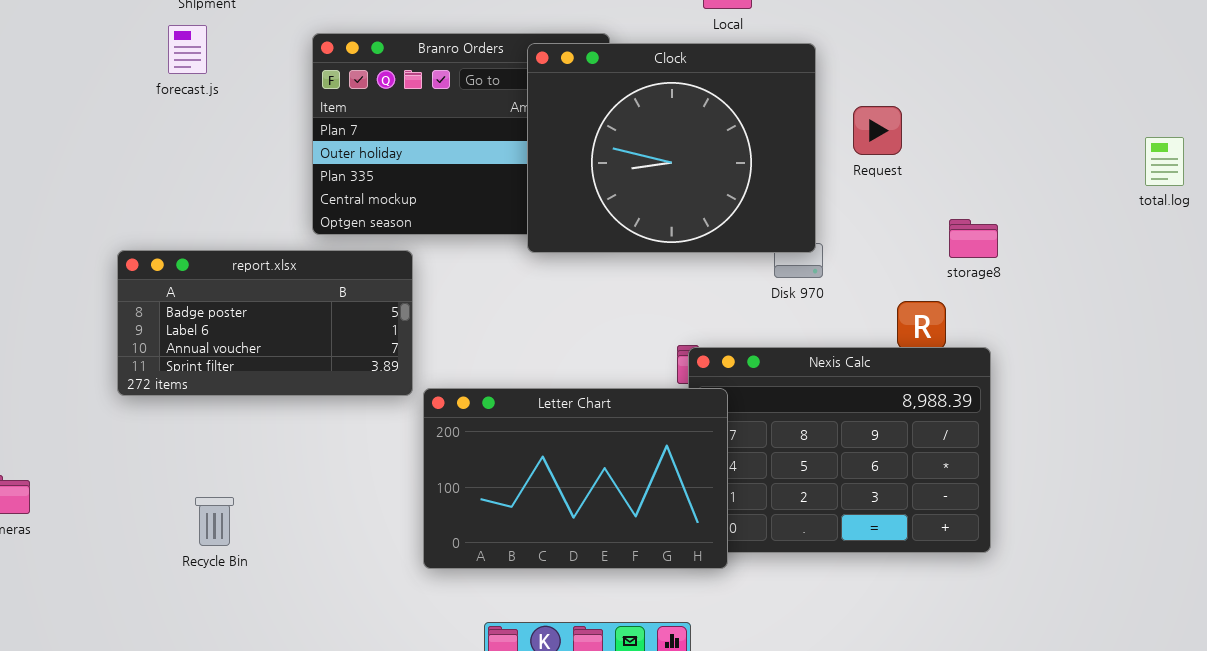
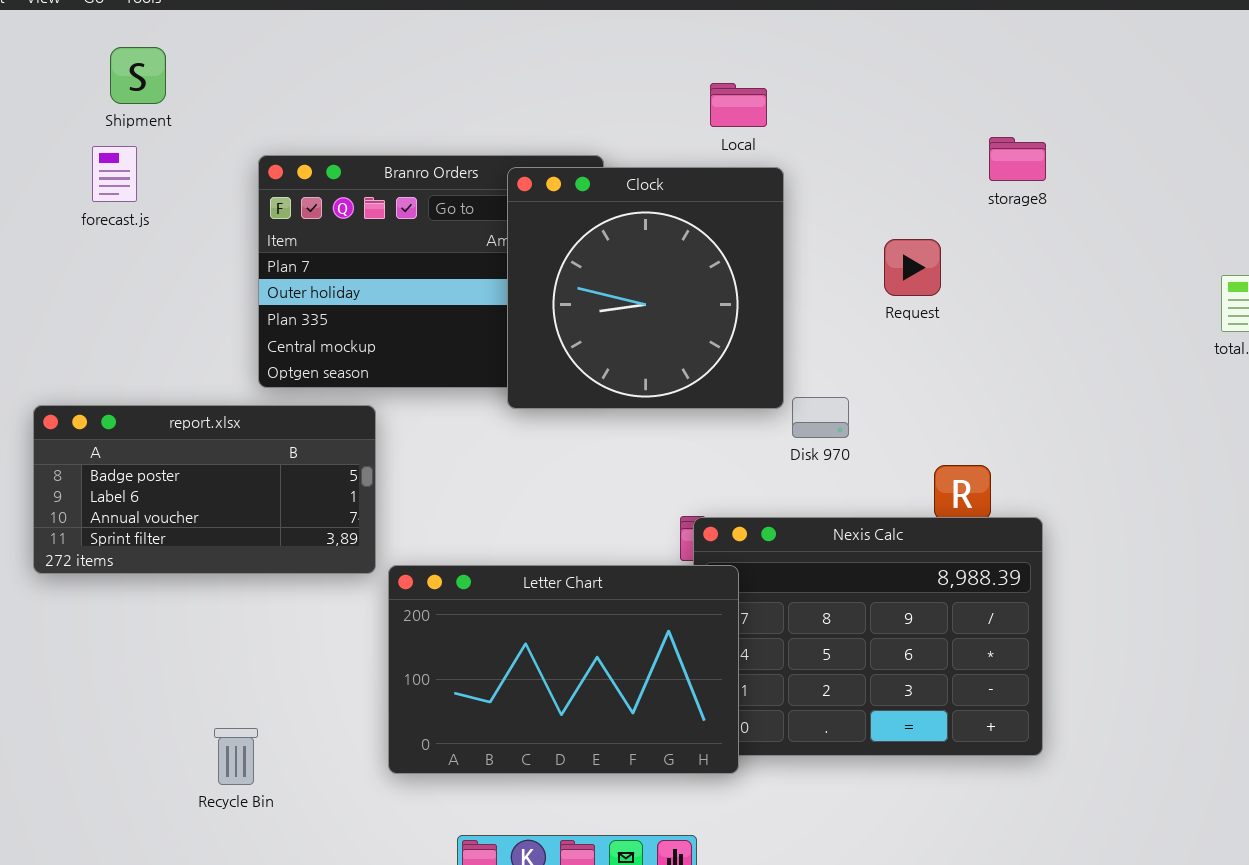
Clock: [527,43,816,253] -> [507,167,784,409], resized
storage8: [949,219,998,258] -> [989,137,1046,181], moved
Recycle Bin: [195,497,234,546] -> [214,728,258,785], moved

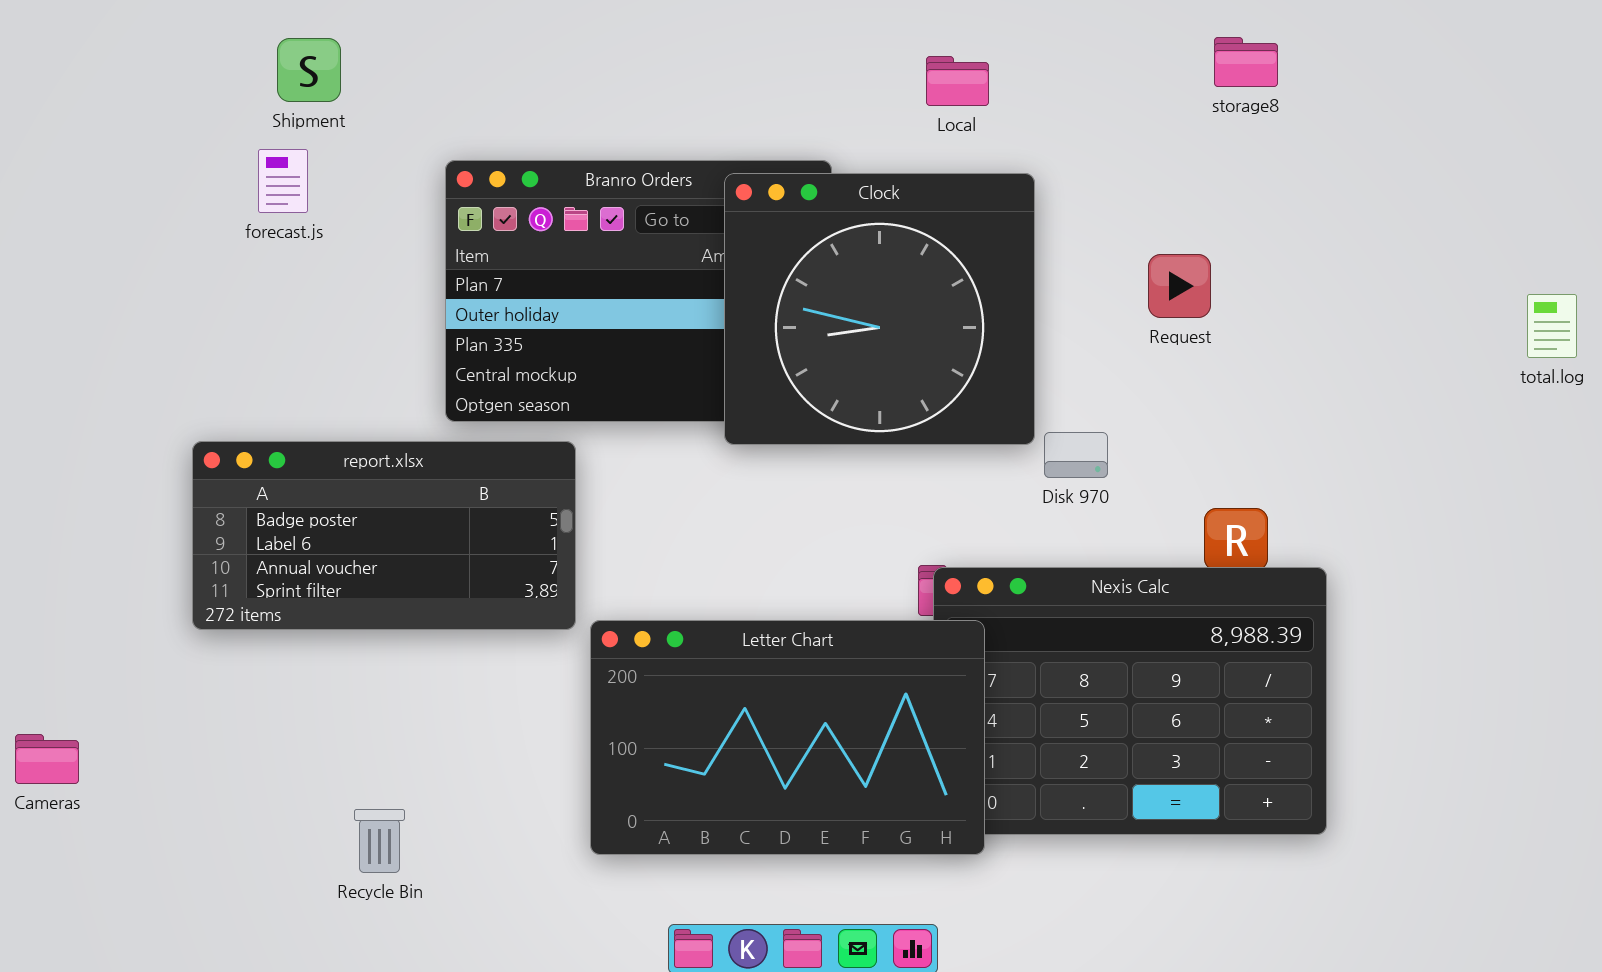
Local: [710,83,767,127] -> [926,56,989,106], moved
storage8: [989,137,1046,181] -> [1214,37,1278,87], moved
Recycle Bin: [214,728,258,785] -> [354,809,405,873], moved

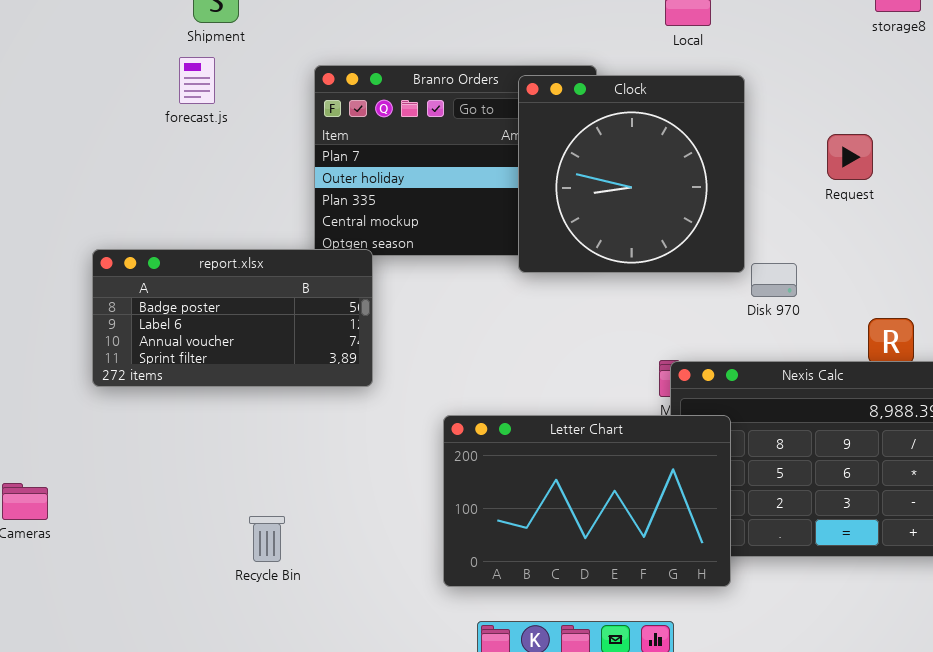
report.xlsx: [192,441,576,630] -> [92,249,373,387], moved
Letter Chart: [590,620,985,855] -> [443,415,731,587], moved
Recycle Bin: [354,809,405,873] -> [249,516,285,562], moved

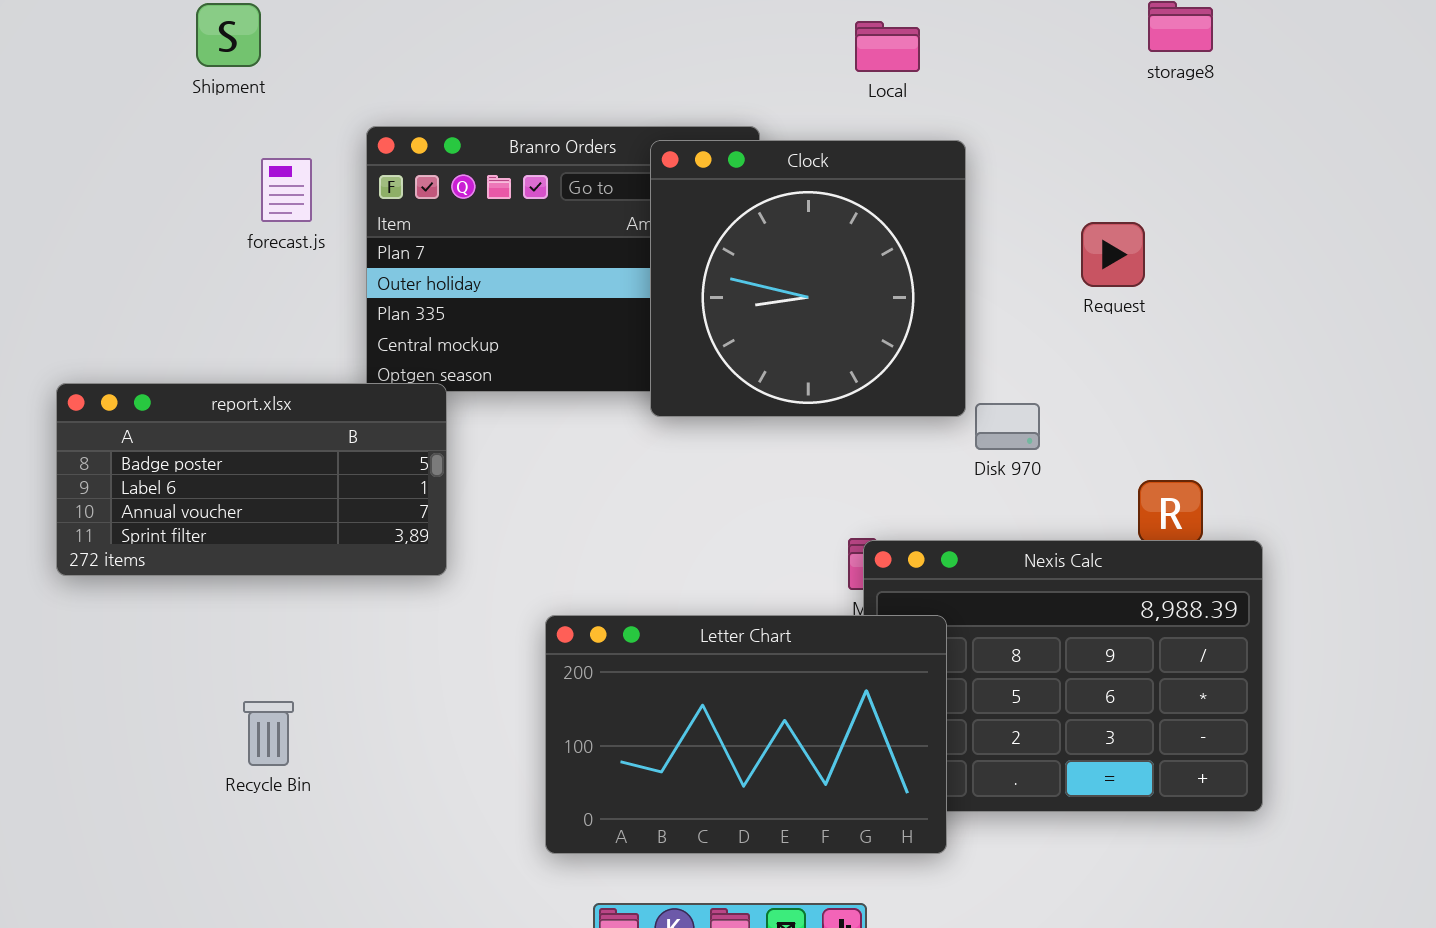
forecast.js: [179,57,215,104] -> [261,158,312,222], moved
Recycle Bin: [249,516,285,562] -> [243,701,294,766], moved

